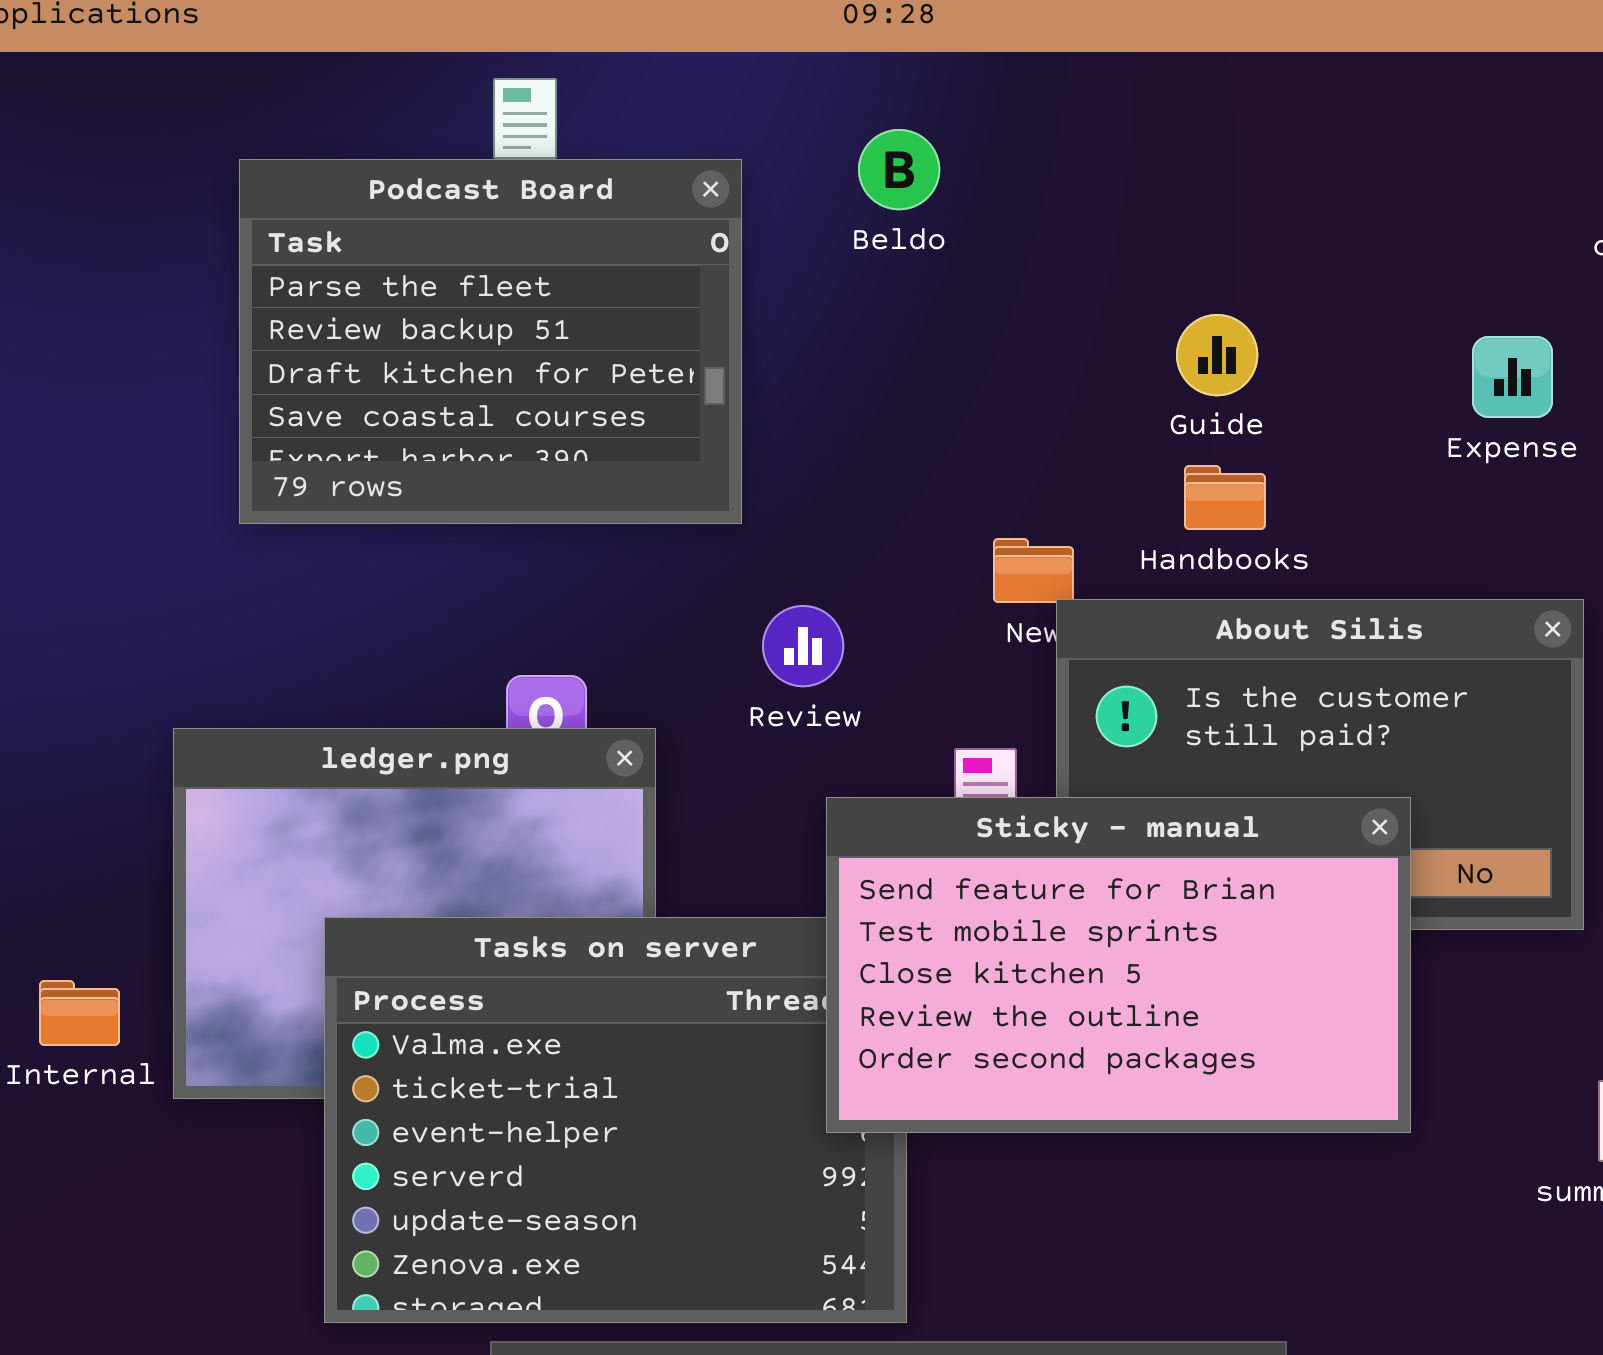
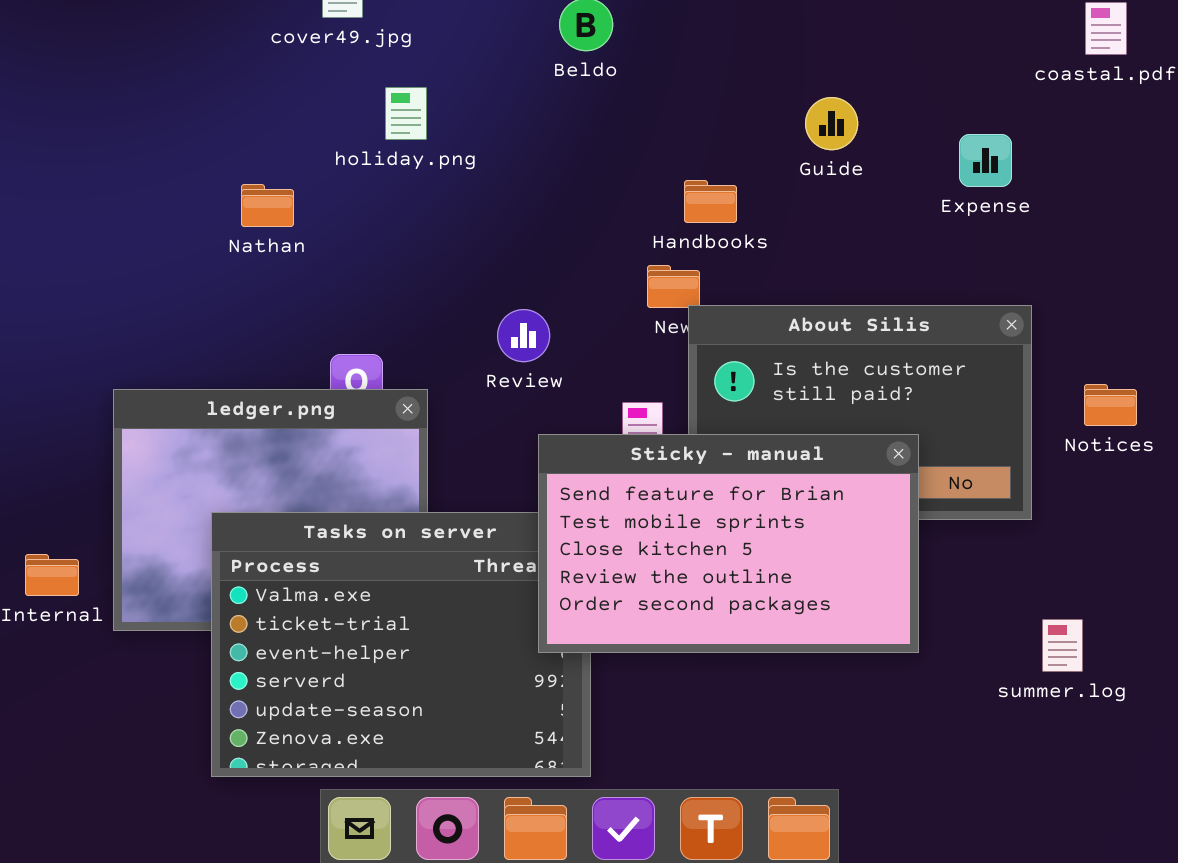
Podcast Board: [239,159,742,524] -> none, closed
Guide: [1176,314,1258,396] -> [805,97,858,150], moved
Handbooks: [1184,465,1266,530] -> [684,180,737,223], moved

